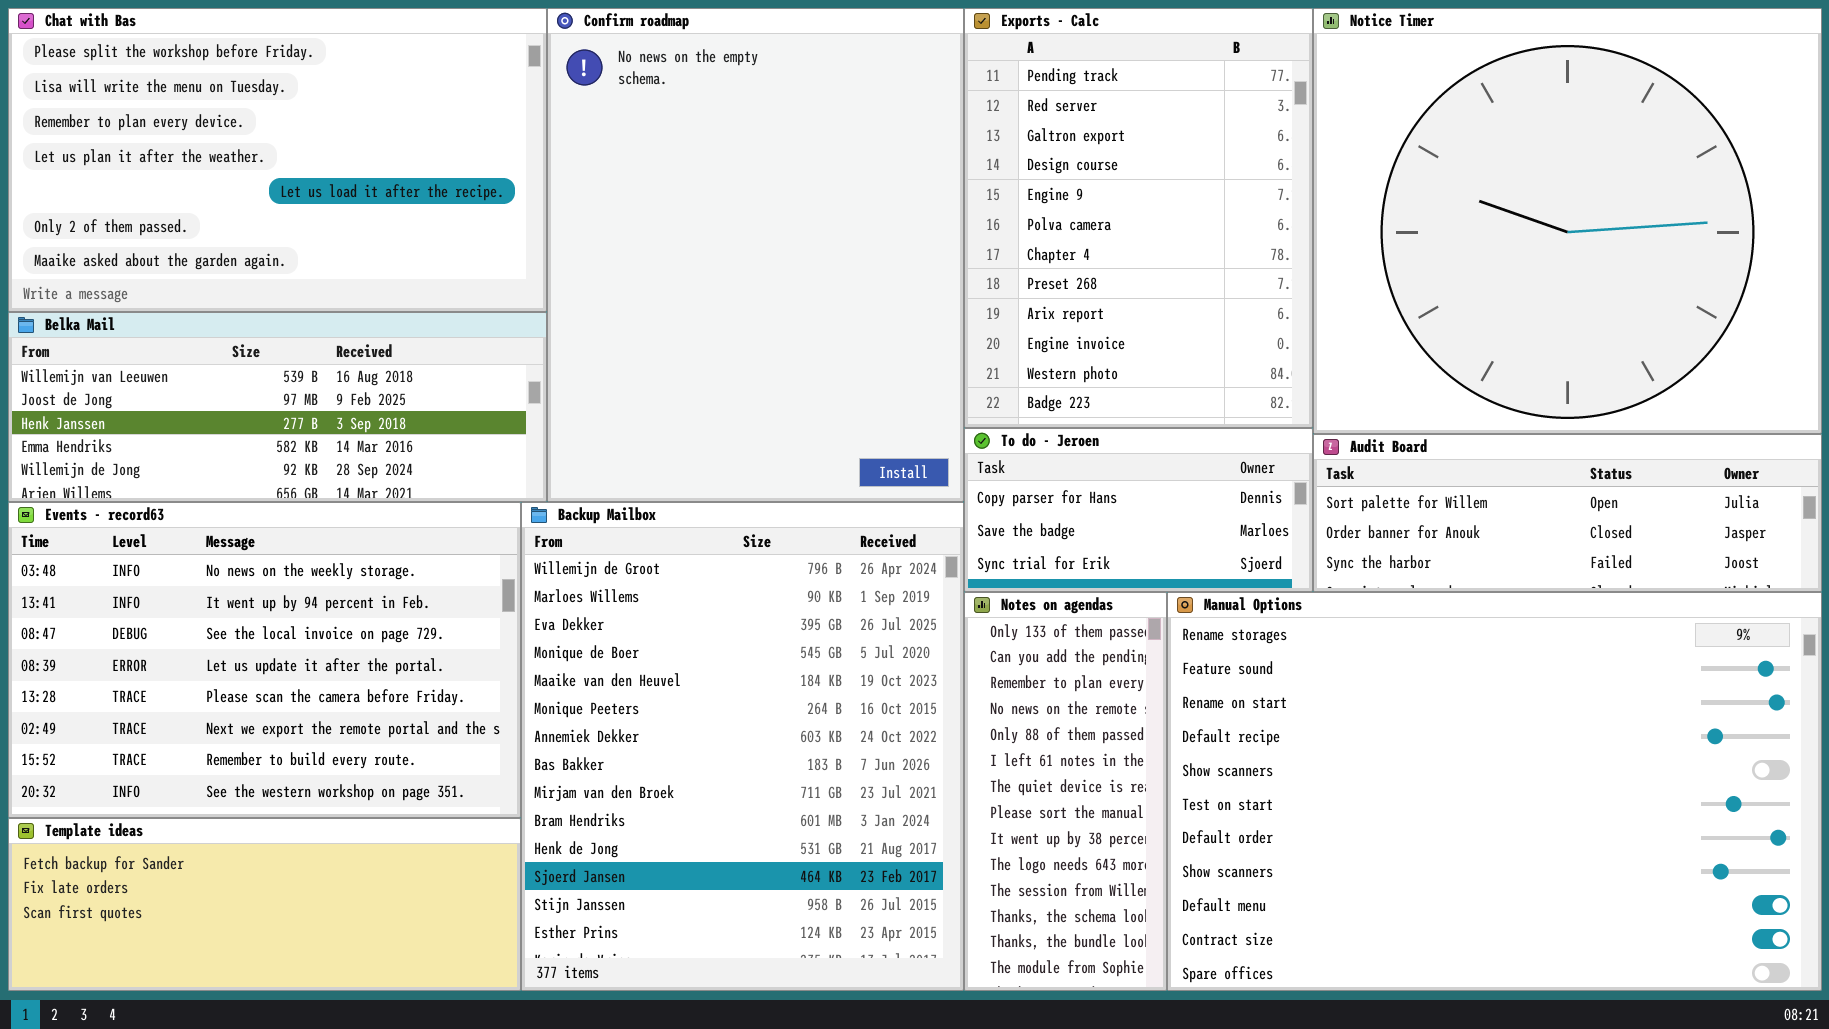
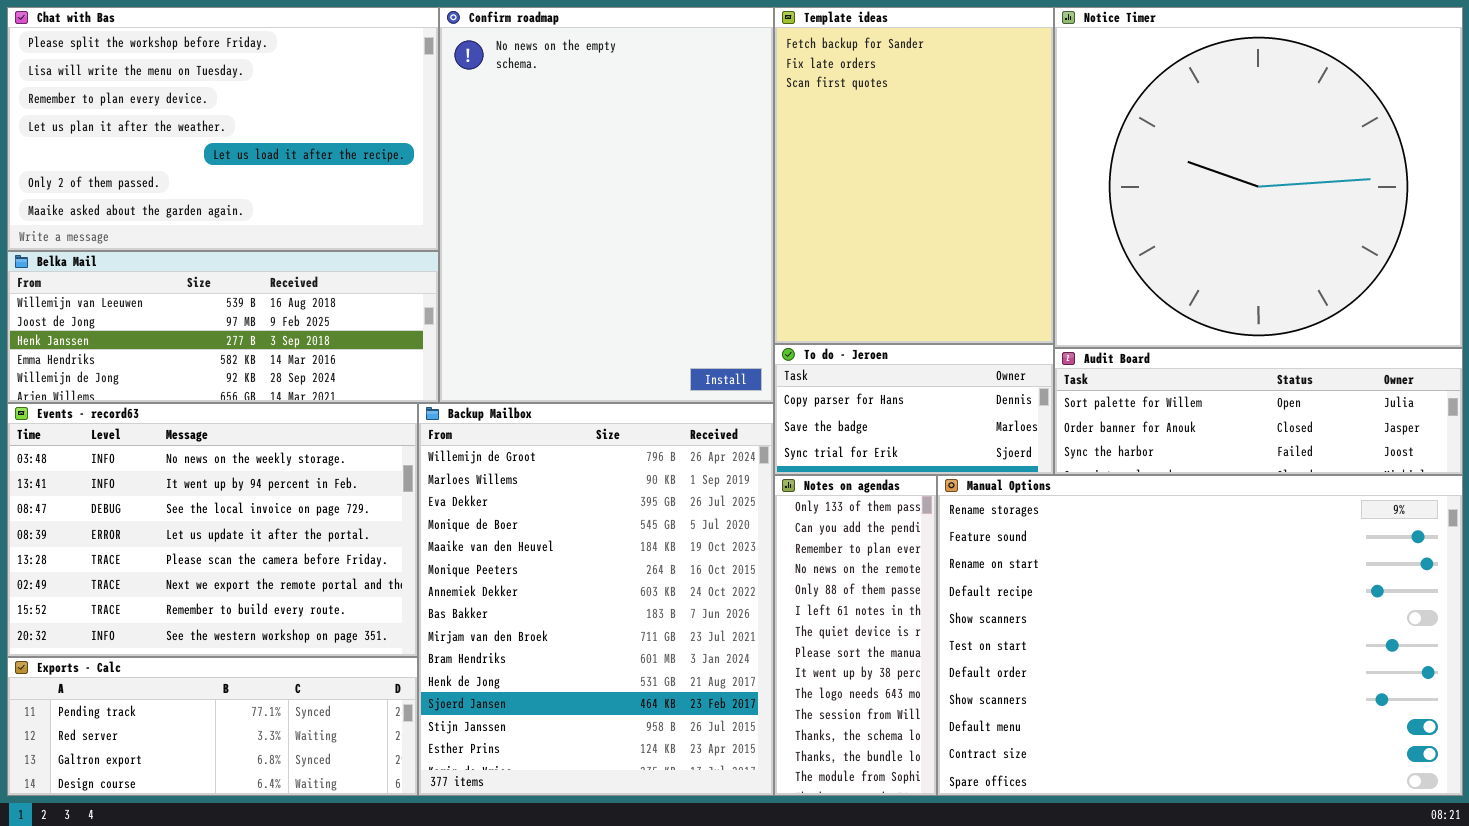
Exports - Calc: [964,8,1313,428] -> [7,657,418,796], moved, resized
Template ideas: [8,818,521,991] -> [774,7,1054,344], moved, resized

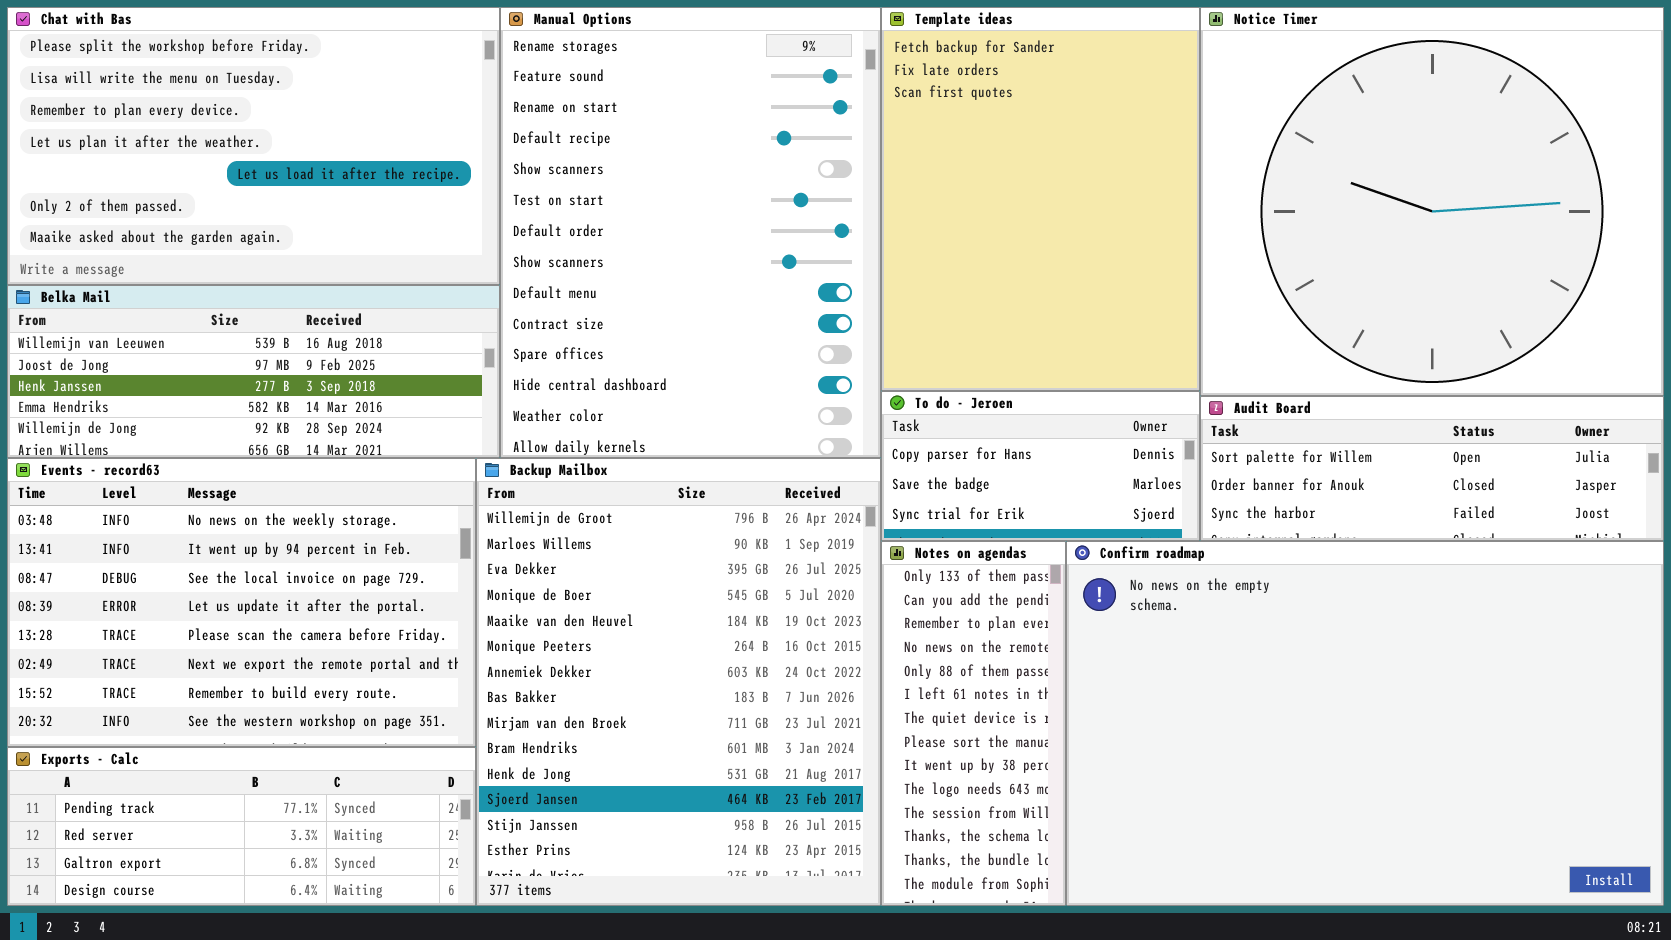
Confirm roadmap: [439,7,774,403] -> [1066,541,1664,906], moved, resized
Manual Options: [937,475,1463,796] -> [500,7,881,458], moved, resized

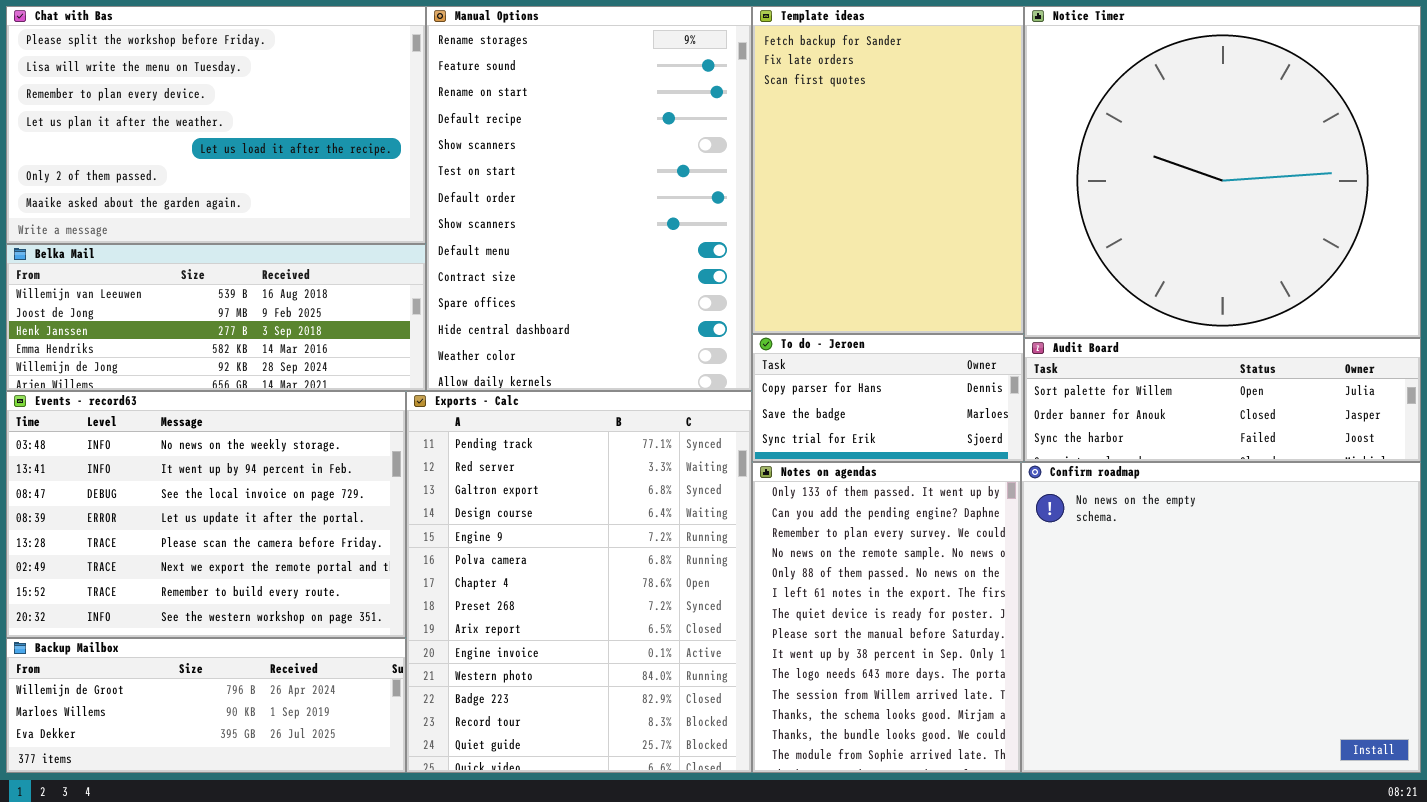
Backup Mailbox: [476,458,881,906] -> [6,638,406,773], moved, resized
Notes on agendas: [881,541,1066,906] -> [752,462,1021,773], resized
Confirm roadmap: [1066,541,1664,906] -> [1021,462,1421,773], resized
Exports - Calc: [7,747,476,906] -> [406,391,752,773], moved, resized

